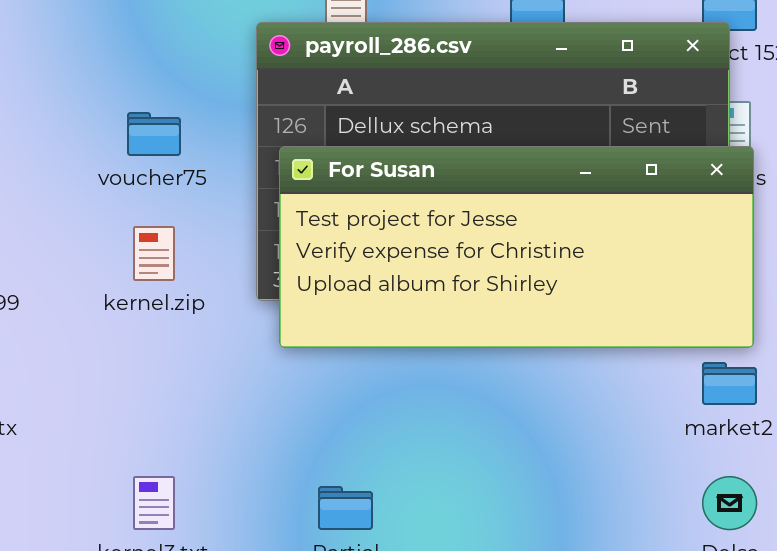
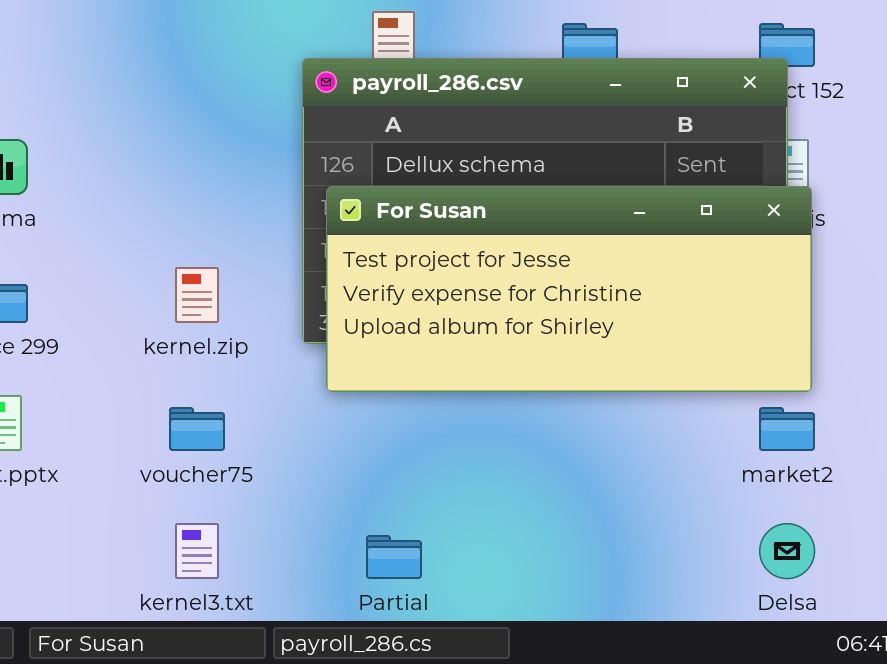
voucher75: [127,112,181,156] -> [169,407,225,451], moved

